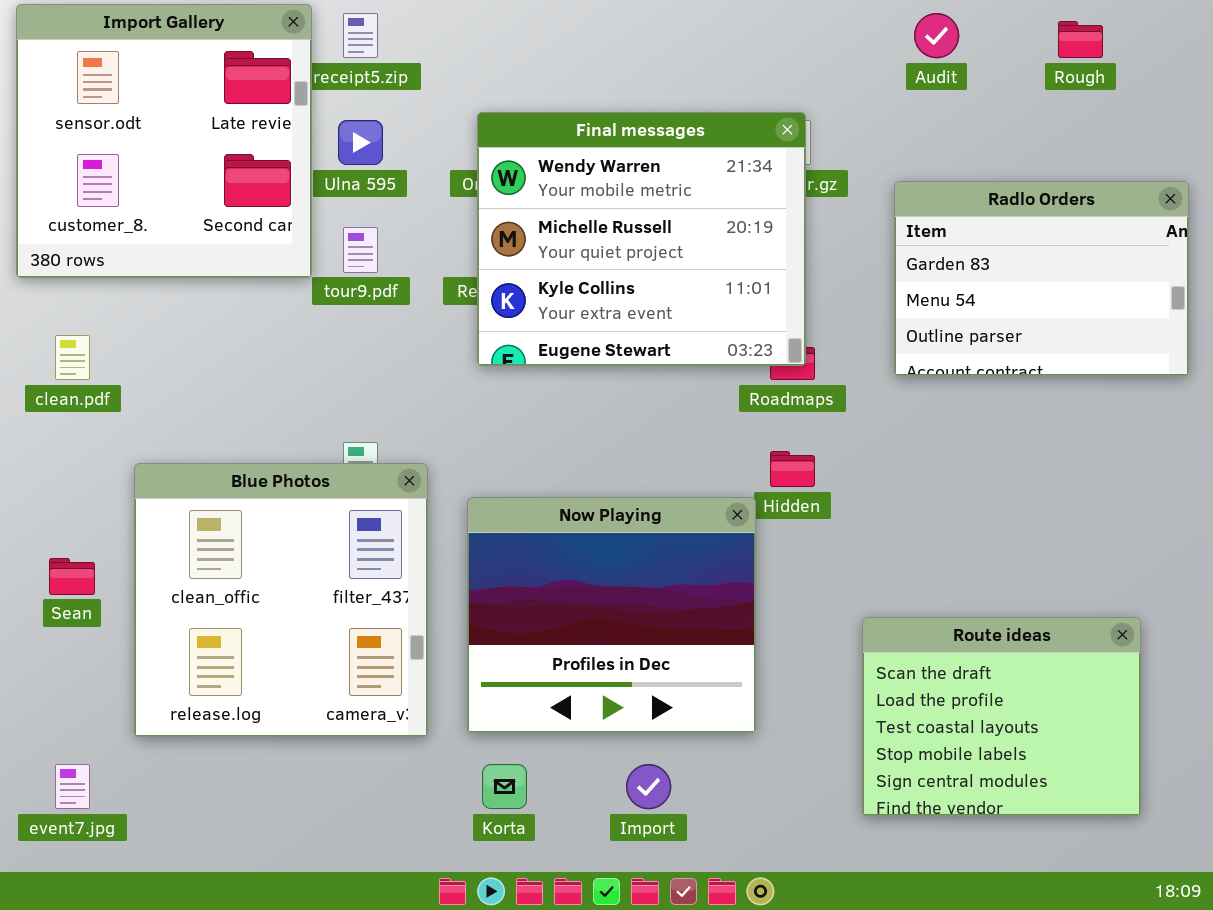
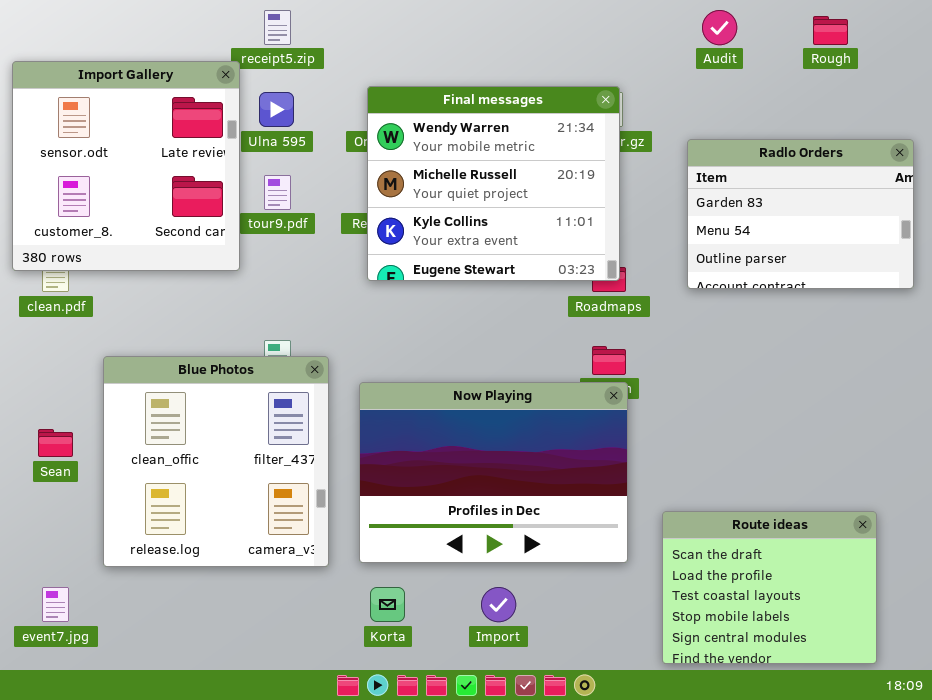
Import Gallery: [16,4,312,278] -> [12,61,240,271], moved
Now Playing: [467,497,756,733] -> [359,382,628,563], resized
Route ideas: [862,617,1141,816] -> [662,511,877,664], moved

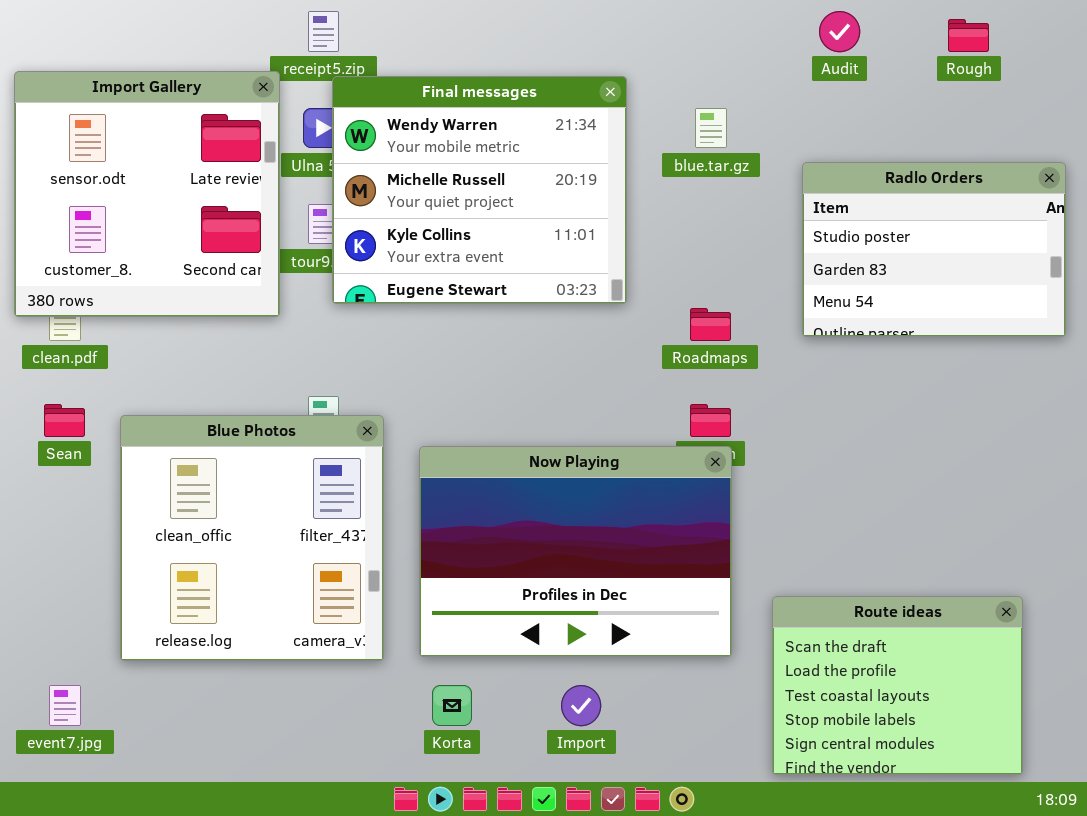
Final messages: [367,86,620,281] -> [332,76,627,304], moved
Radlo Orders: [687,139,914,289] -> [802,162,1066,337], scrolled up 1 row
Sean: [38,429,73,457] -> [44,404,85,437], moved

